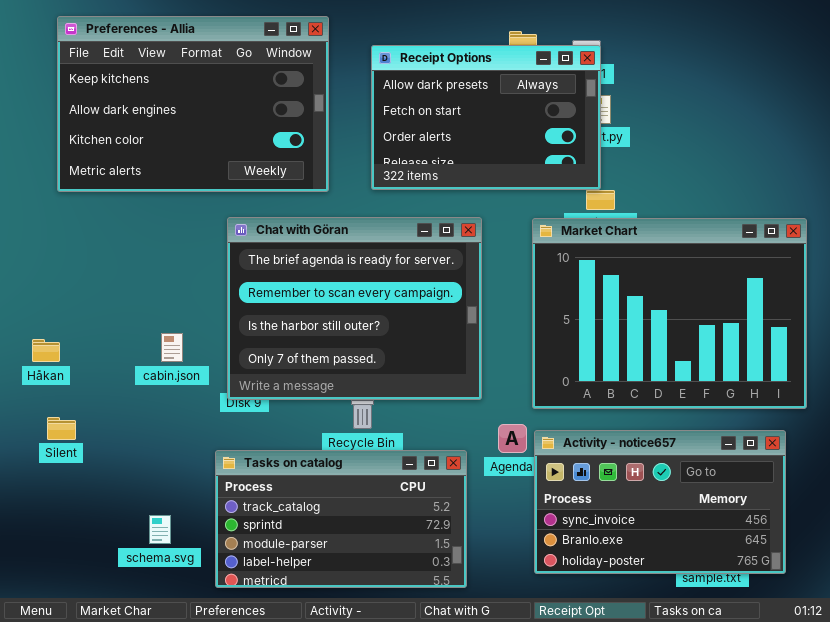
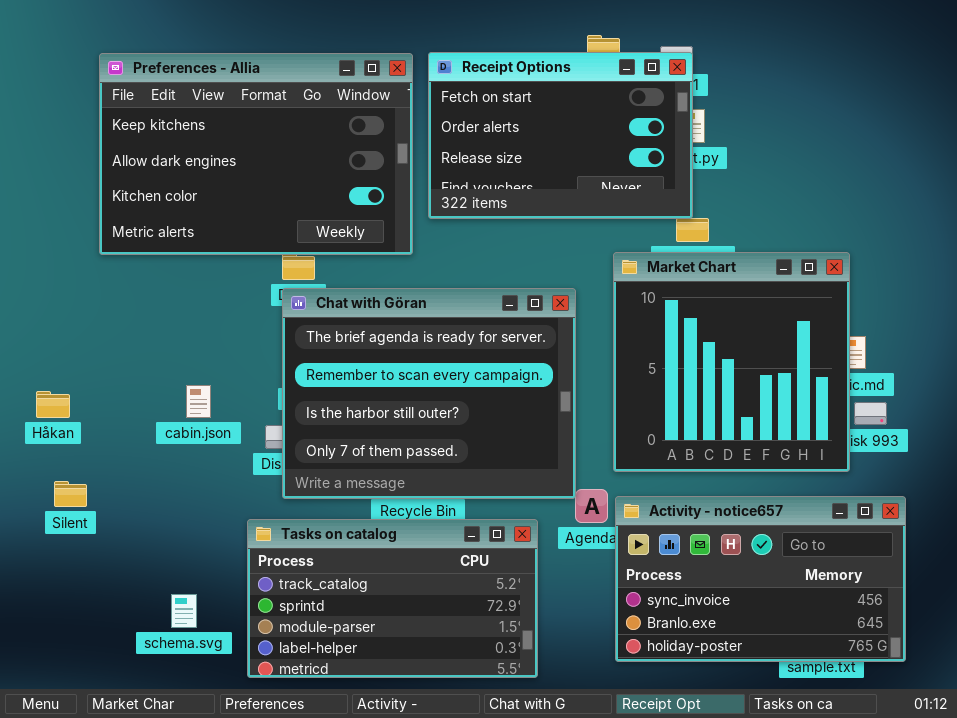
Preferences - Allia: [57,16,329,192] -> [99,53,413,255], moved
Receipt Options: [371,45,601,190] -> [428,52,693,219], scrolled down 1 row
Chat with Göran: [227,217,482,400] -> [282,288,576,499], moved
Market Chart: [532,218,807,409] -> [613,252,850,472], resized

